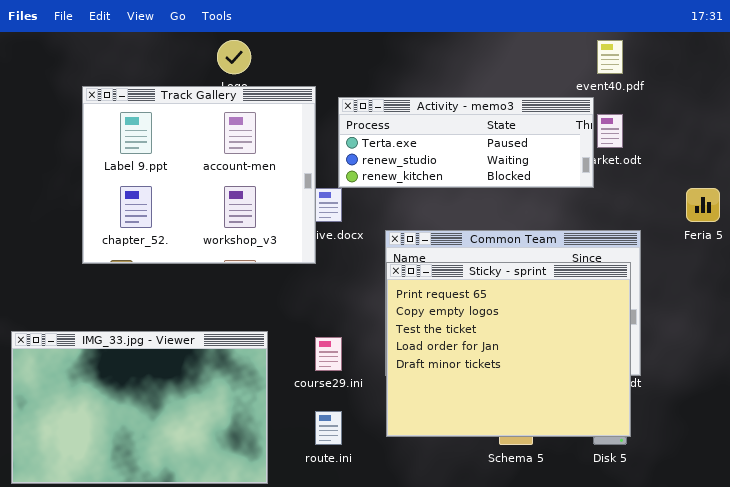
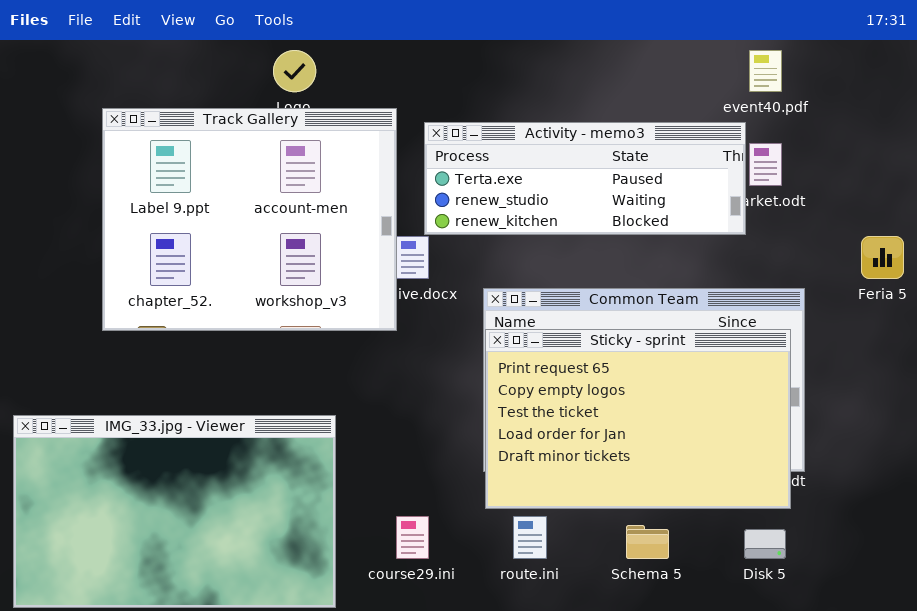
Sticky - sprint: [386,262,631,437] -> [485,329,791,509], resized
course29.ini: [315,337,342,371] -> [396,516,429,559], moved
route.ini: [315,411,342,445] -> [513,516,547,559], moved

